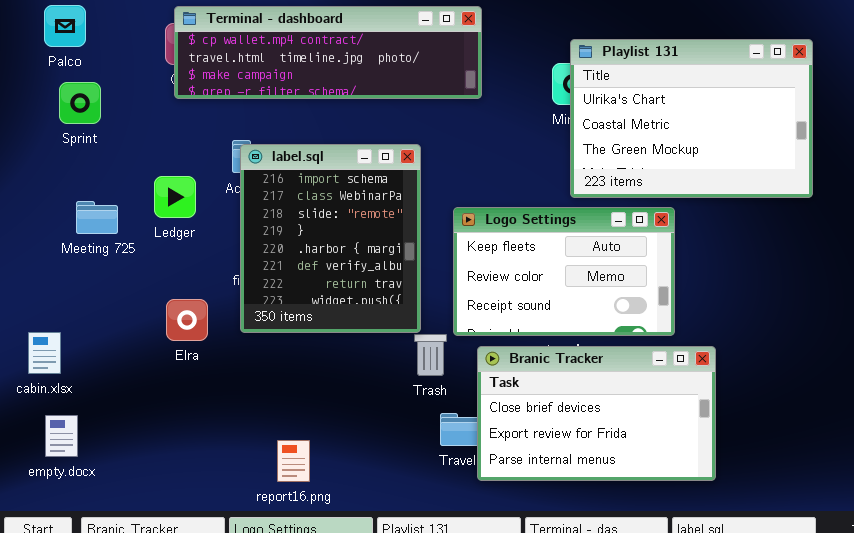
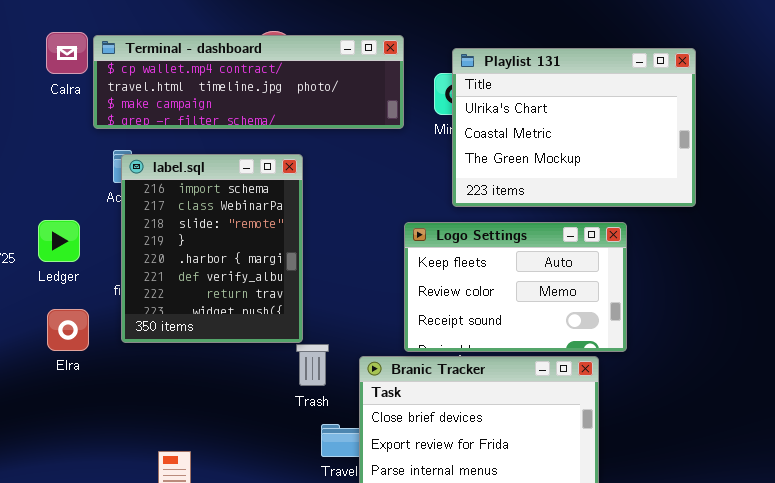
Terminal - dashboard: [174,6,482,99] -> [93,35,404,129], moved
Ledger: [154,176,196,218] -> [38,220,80,262], moved
Logo Settings: [453,207,675,336] -> [404,222,627,352], moved

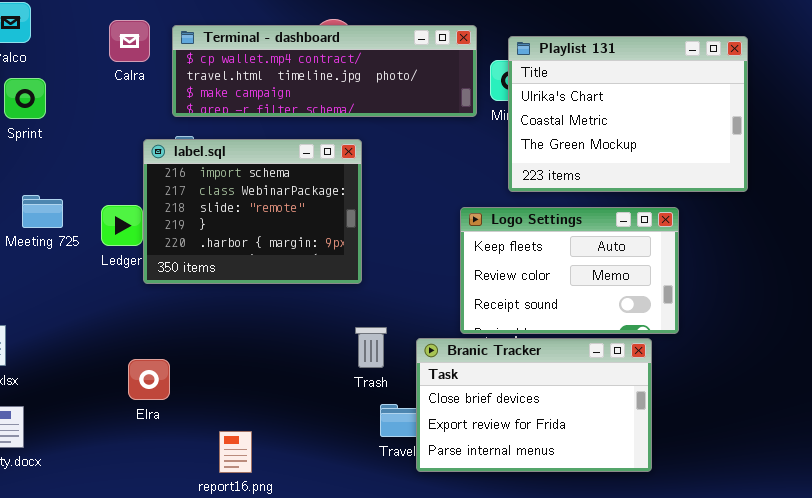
Terminal - dashboard: [93,35,404,129] -> [172,25,477,117], moved
label.sql: [121,154,303,343] -> [143,139,362,284], resized
Elra: [47,309,89,351] -> [128,359,170,400], moved

